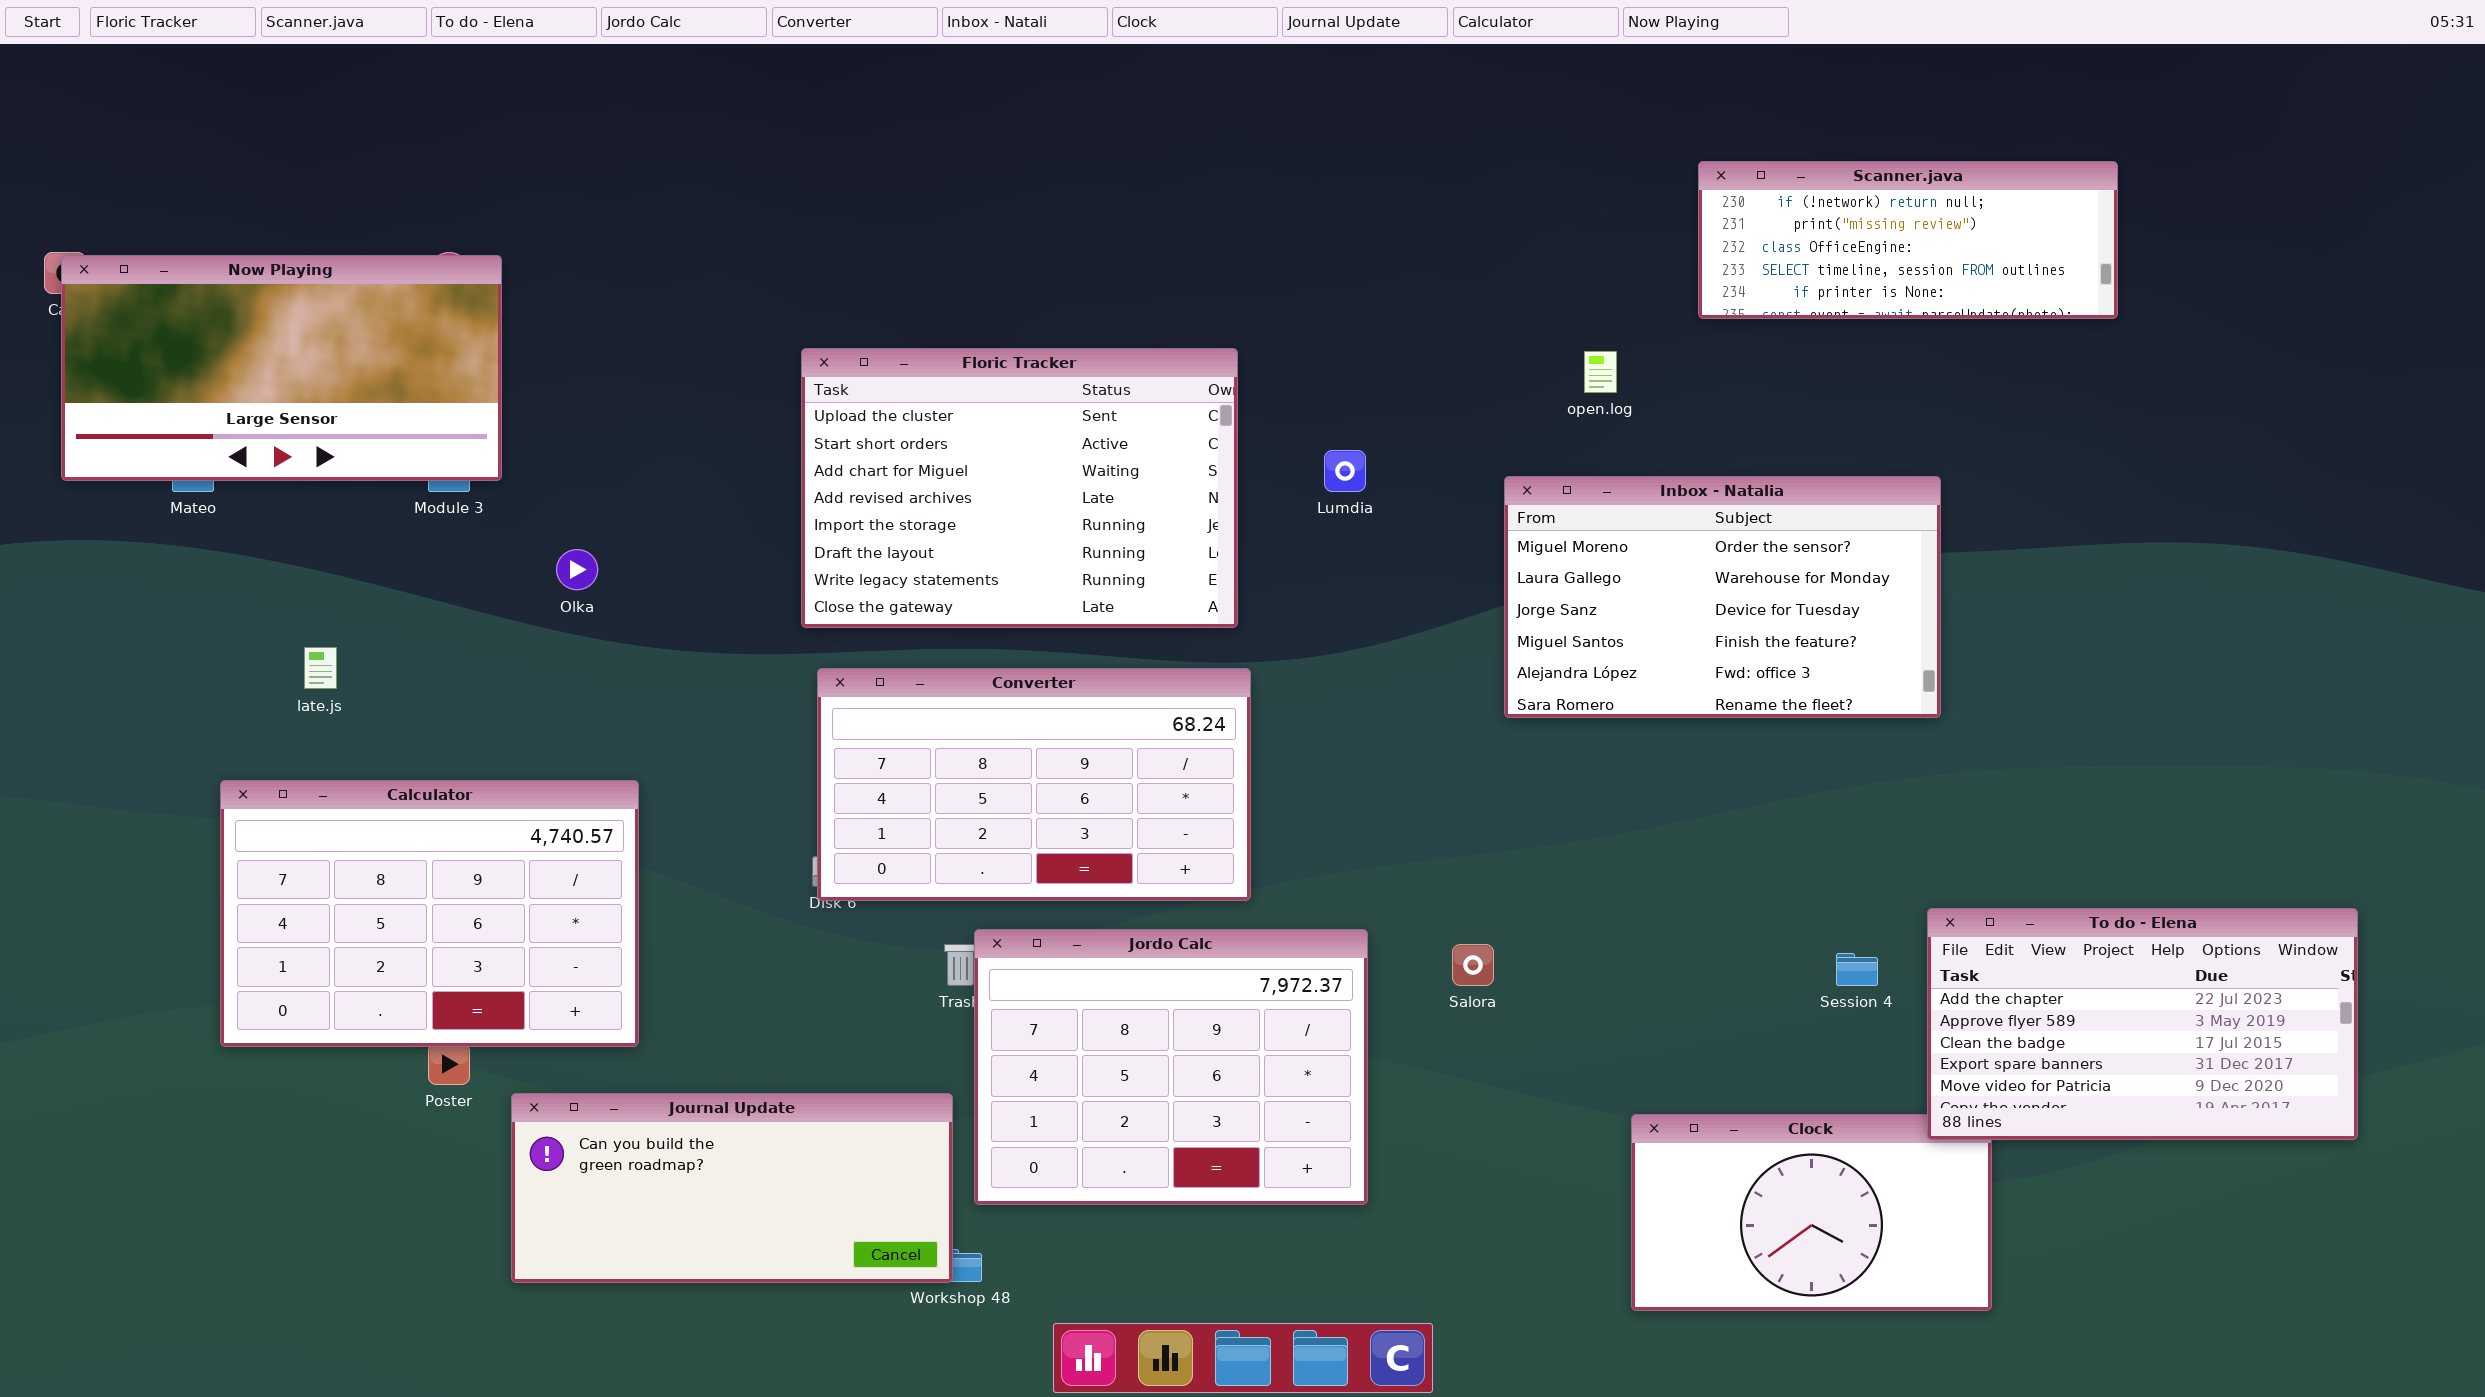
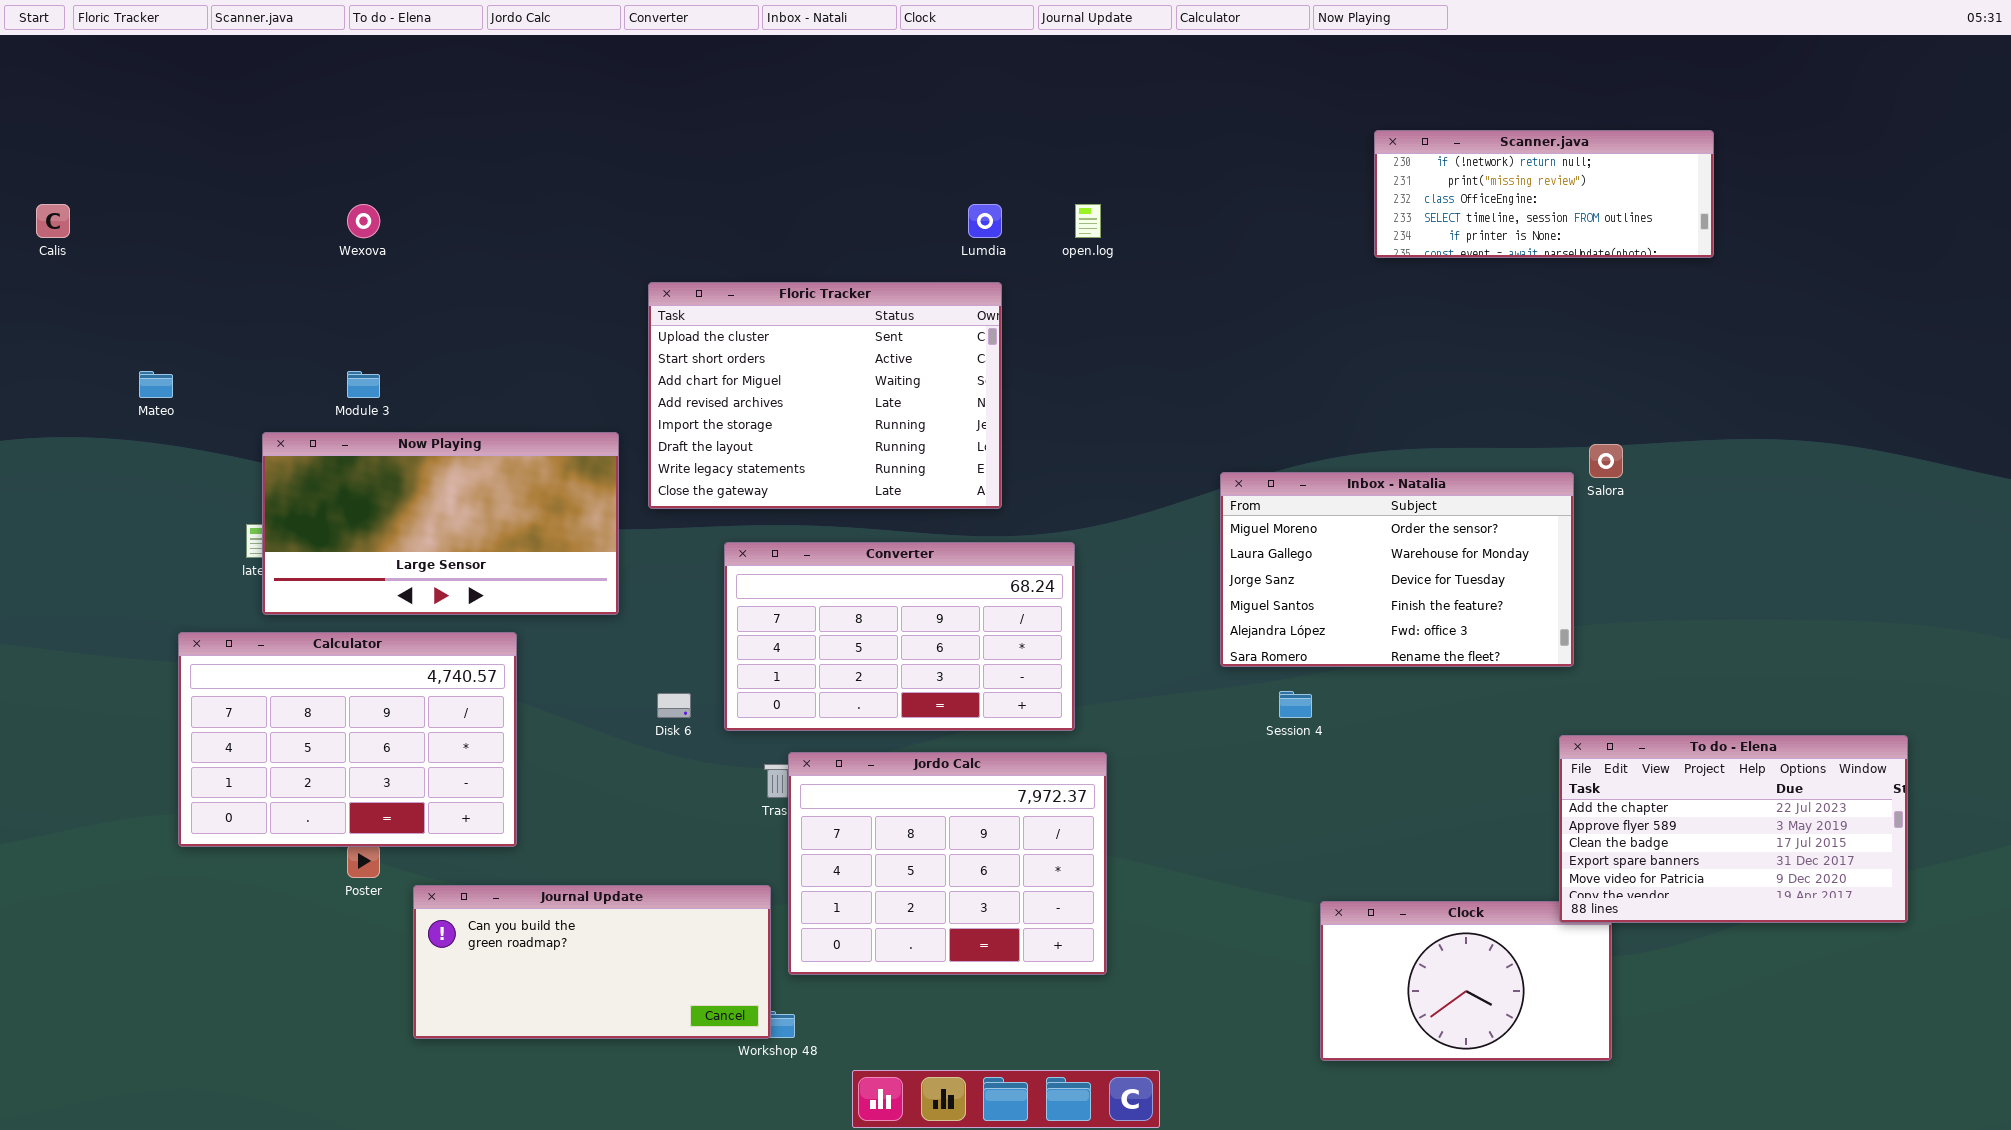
Now Playing: [61,255,502,481] -> [262,432,619,615], moved
open.log: [1584,351,1617,393] -> [1075,204,1101,238], moved
Lumdia: [1324,450,1366,492] -> [968,204,1002,238], moved
Inbox - Natalia: [1504,476,1941,718] -> [1220,472,1574,667], moved
Converter: [817,668,1251,901] -> [724,542,1075,731], moved
Salora: [1452,944,1494,986] -> [1589,444,1623,478], moved
Session 4: [1836,953,1878,986] -> [1279,691,1312,718], moved

